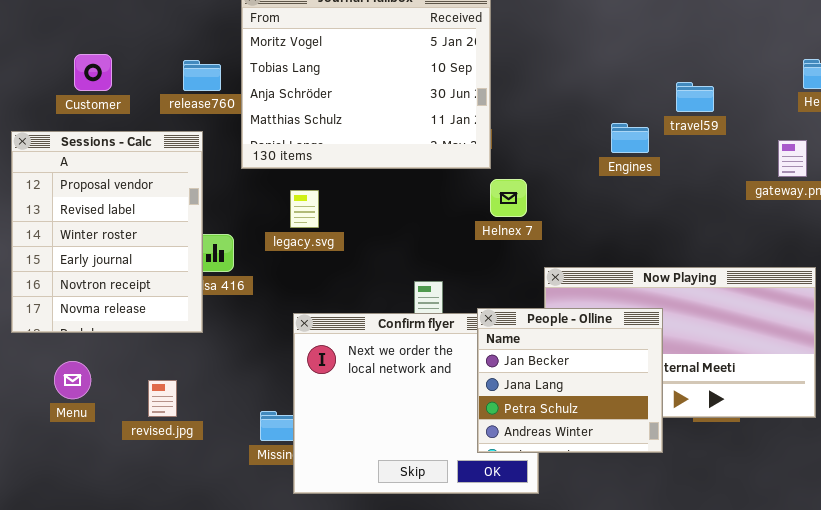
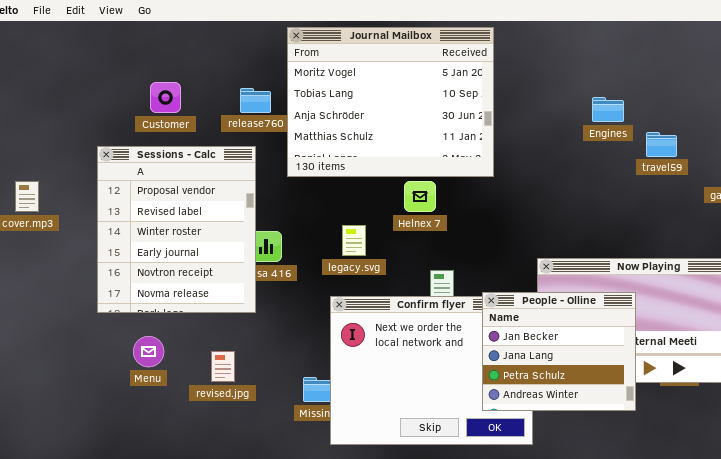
travel59: [676,82,714,112] -> [646,132,677,157], moved
Engines: [611,123,649,153] -> [592,97,624,122], moved
Helnex 7: [490,179,527,217] -> [404,181,436,212], moved
legacy.svg: [290,190,319,228] -> [342,225,366,256], moved

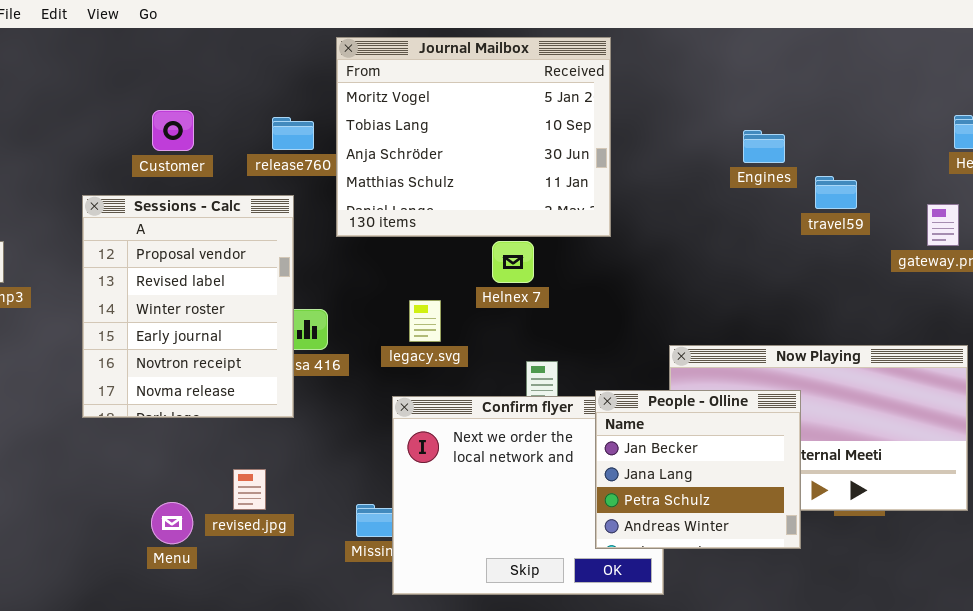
Menu: [133,336,164,367] -> [151,502,193,544], moved

